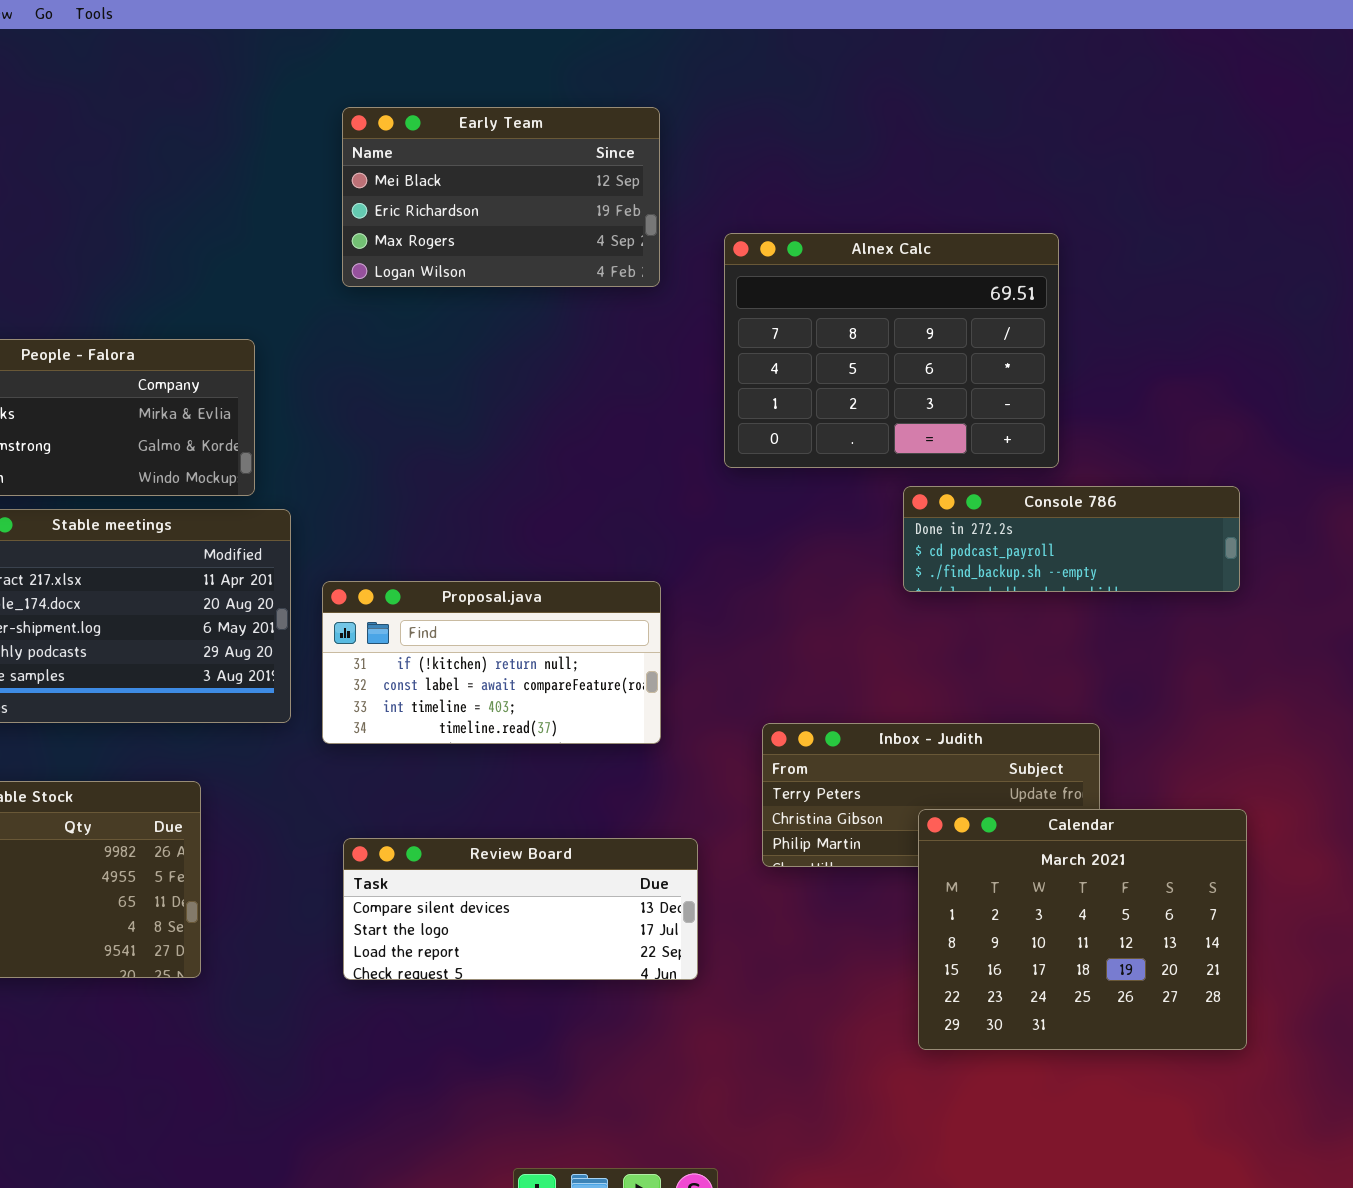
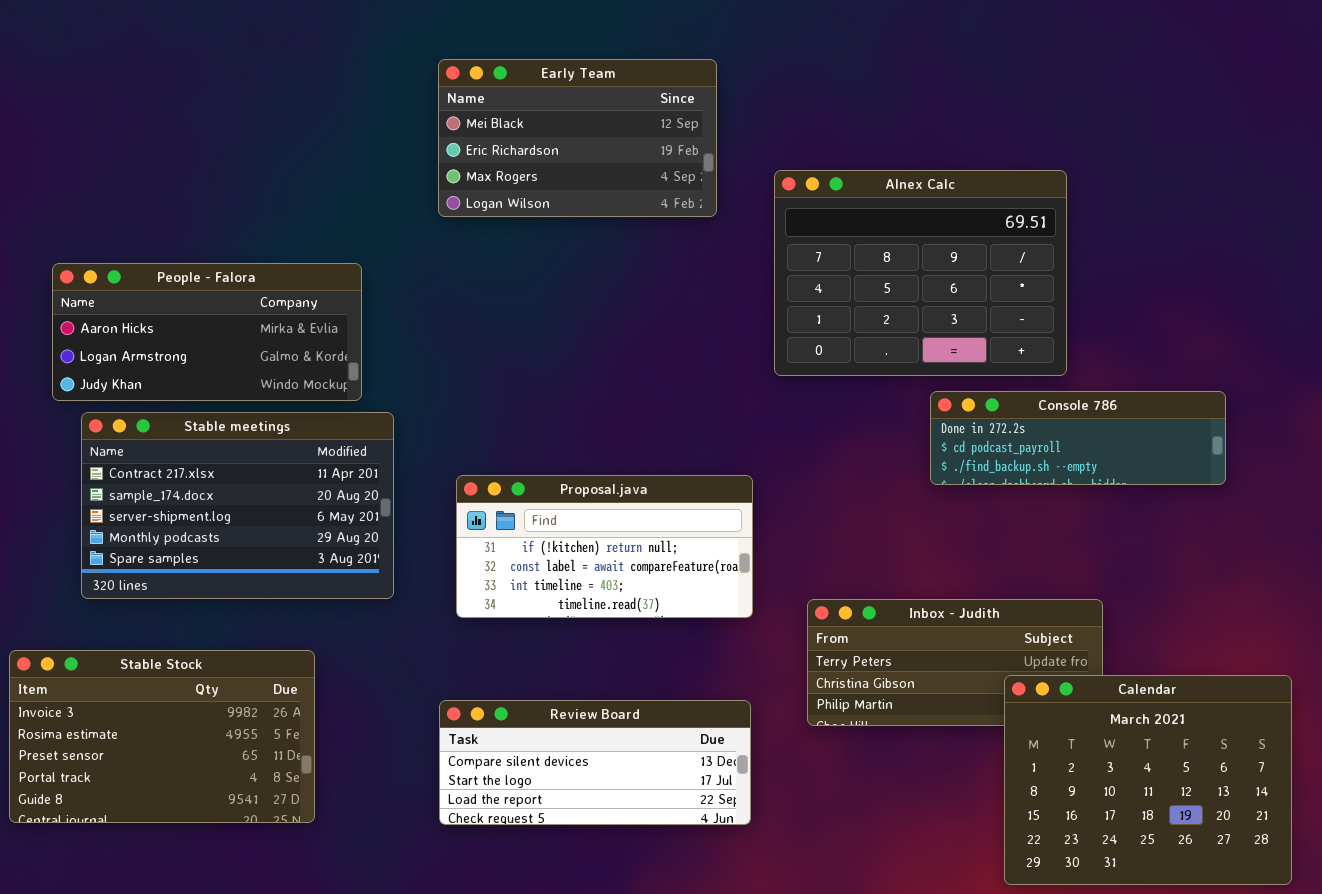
Proposal.java: [322,581,661,744] -> [456,475,753,618], moved
Calendar: [918,809,1247,1050] -> [1004,675,1292,885], moved

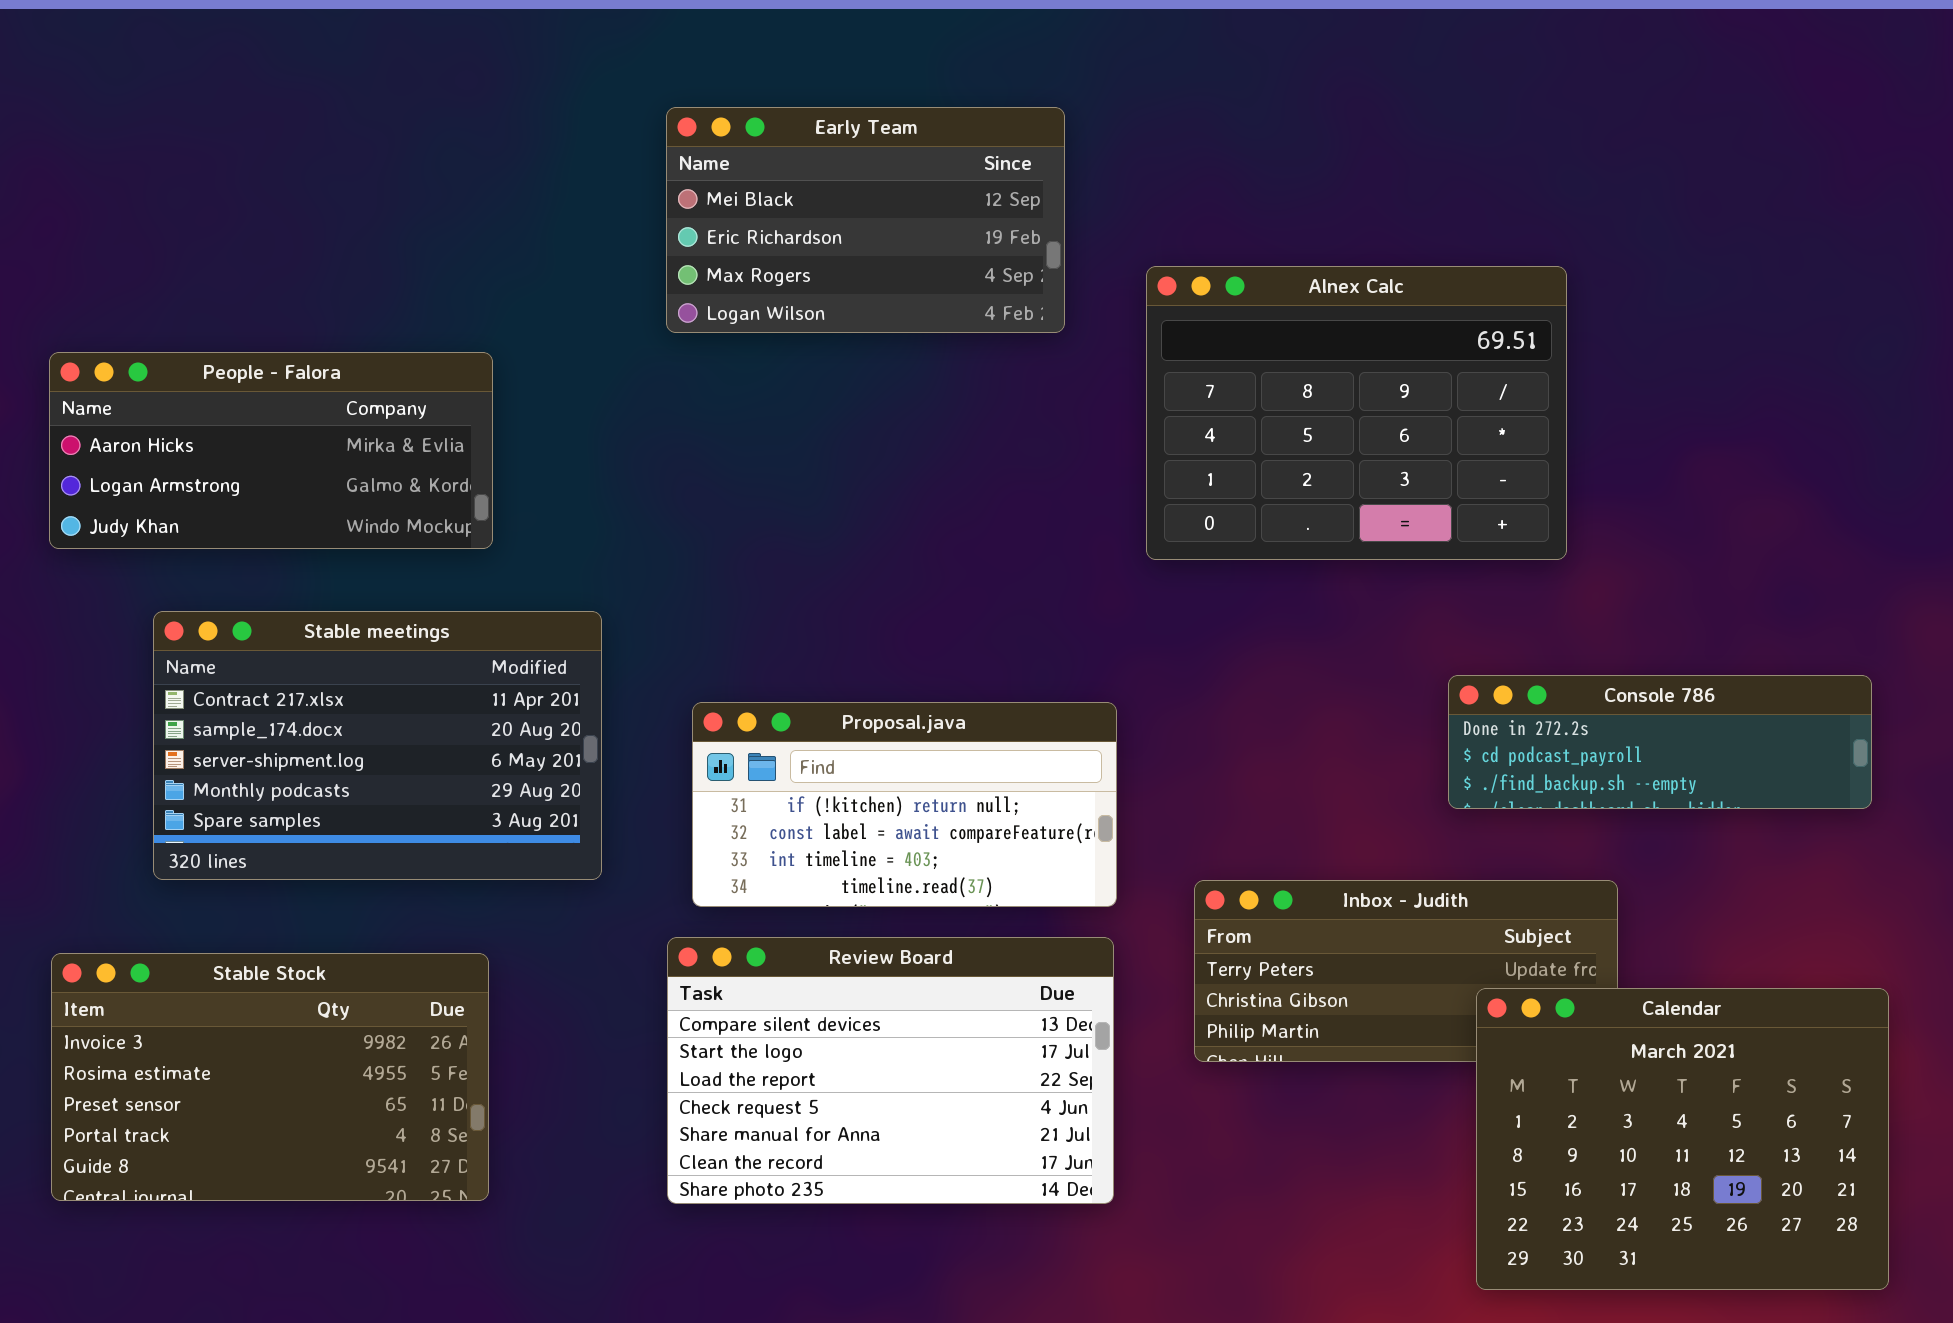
People - Falora: [52,263,362,401] -> [49,352,493,549], moved
Console 786: [930,391,1226,485] -> [1448,675,1872,809], moved
Review Board: [439,700,751,825] -> [667,937,1114,1204], resized

